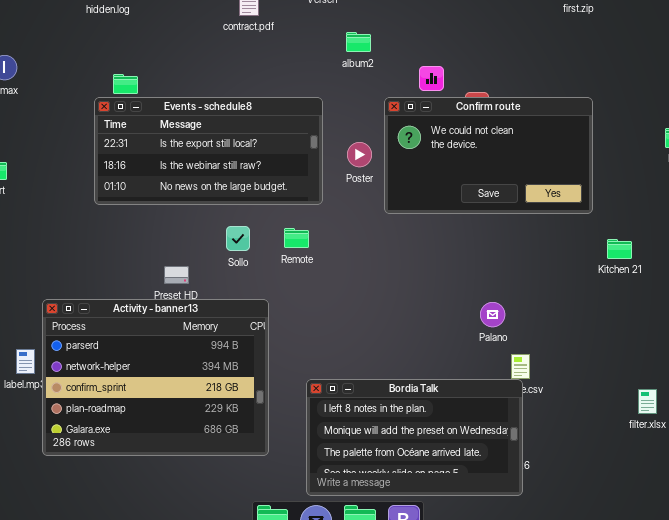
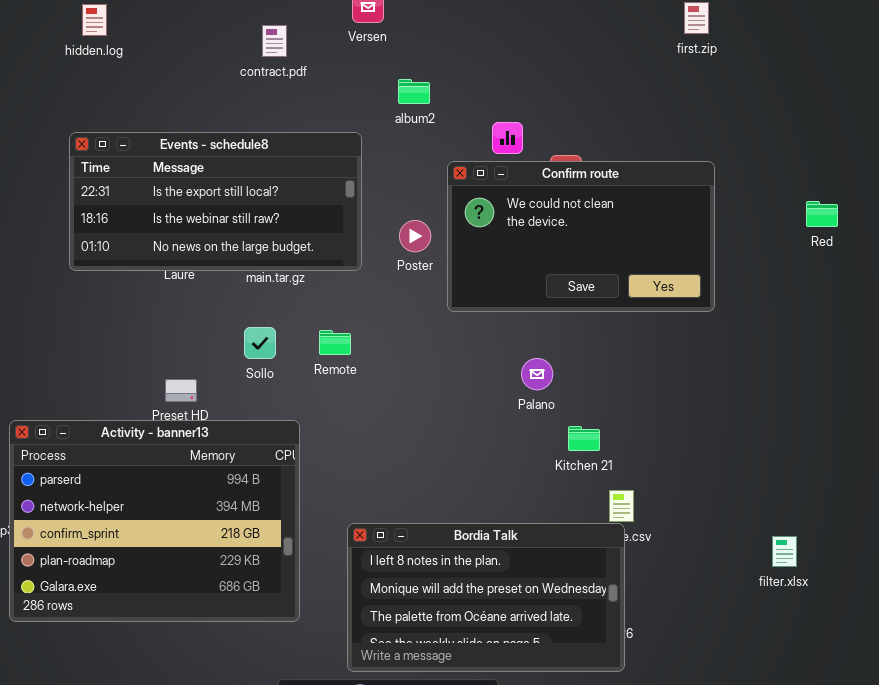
Events - schedule8: [94,97,323,205] -> [69,132,362,271], moved
Kitchen 21: [607,239,632,259] -> [568,426,600,451], moved
Palano: [480,302,505,327] -> [521,358,553,390], moved

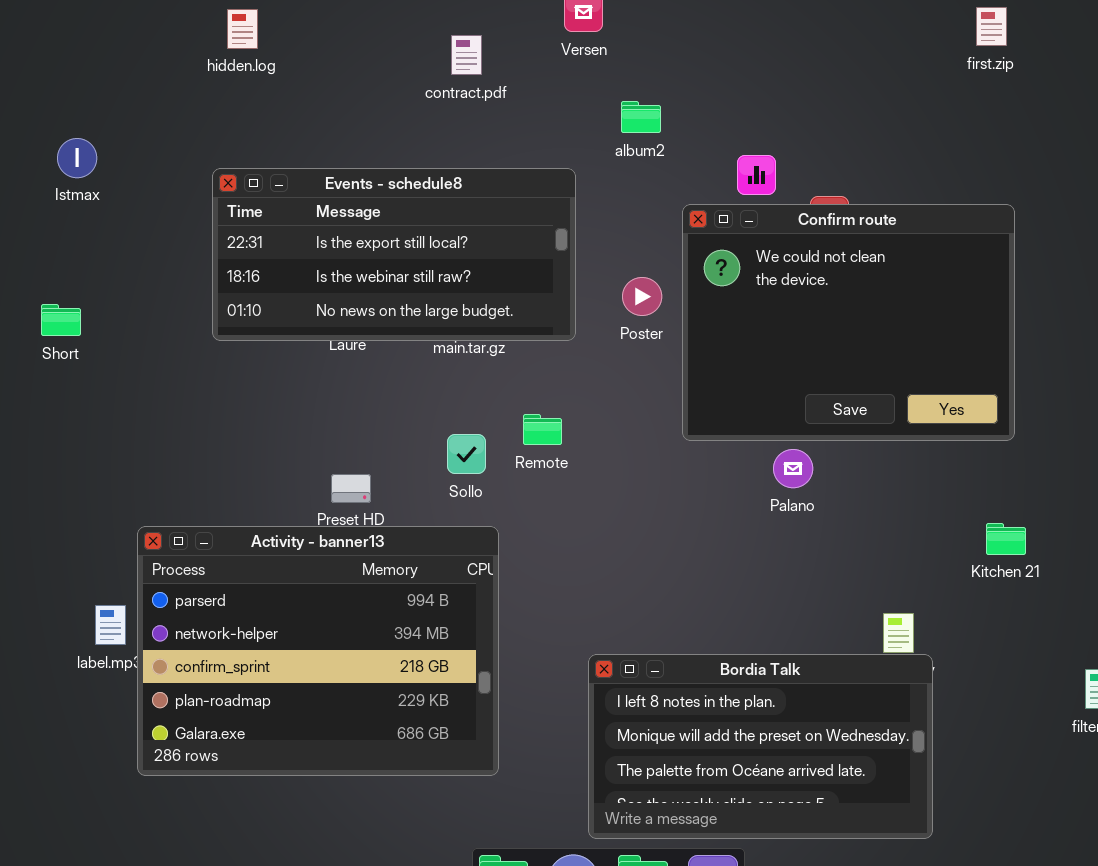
Confirm route: [447,161,715,312] -> [682,204,1015,441], resized
Sollo: [244,327,276,359] -> [447,434,486,474], moved
Kitchen 21: [568,426,600,451] -> [986,523,1026,555], moved
Bordia Talk: [347,523,625,672] -> [588,654,933,839], moved

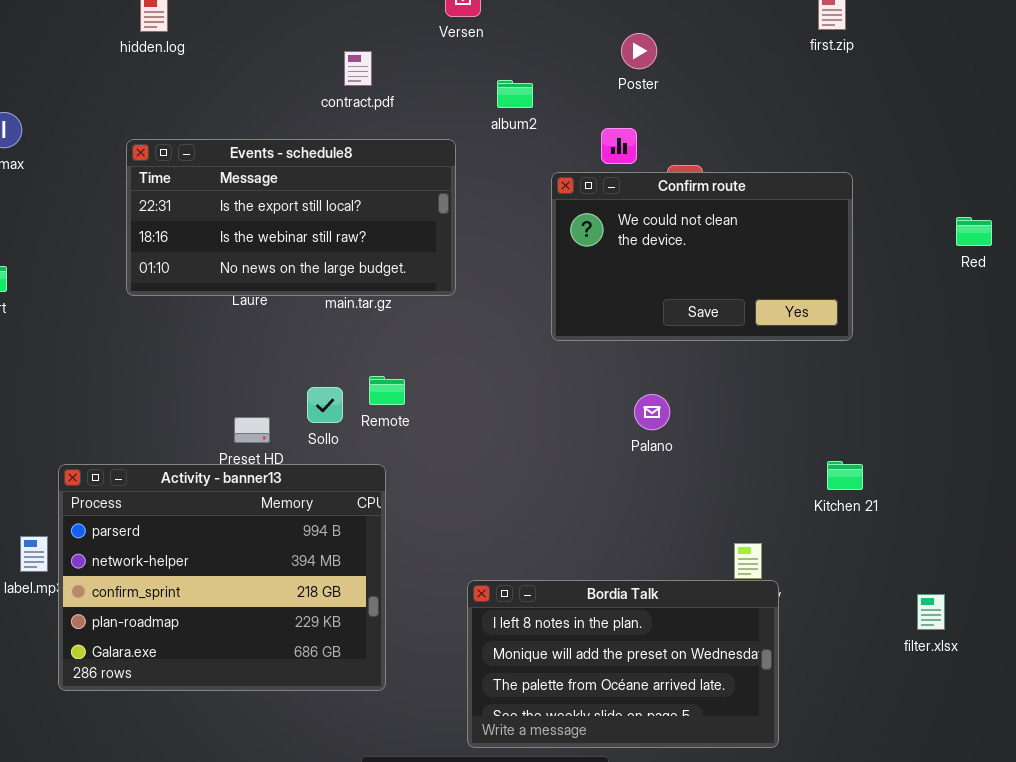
contract.pdf: [451,35,482,75] -> [344,51,372,86], moved
Confirm route: [682,204,1015,441] -> [551,172,853,341], resized
Poster: [622,277,662,316] -> [621,33,657,69], moved
Remote: [523,414,562,445] -> [369,376,405,405], moved
Sollo: [447,434,486,474] -> [307,387,343,423], moved

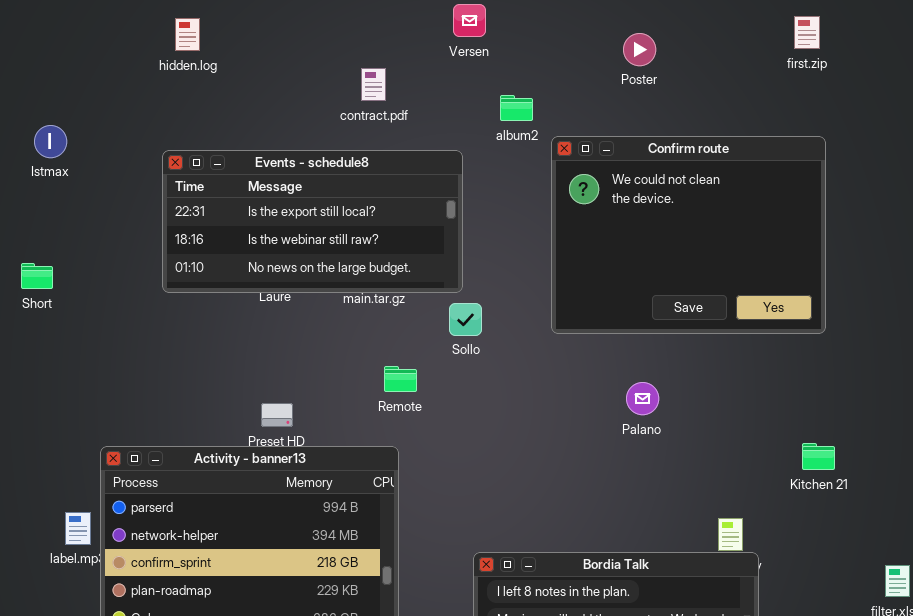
Poster: [621,33,657,69] -> [623,33,656,66], moved
Confirm route: [551,172,853,341] -> [551,136,826,334], resized
Sollo: [307,387,343,423] -> [449,303,482,336], moved

